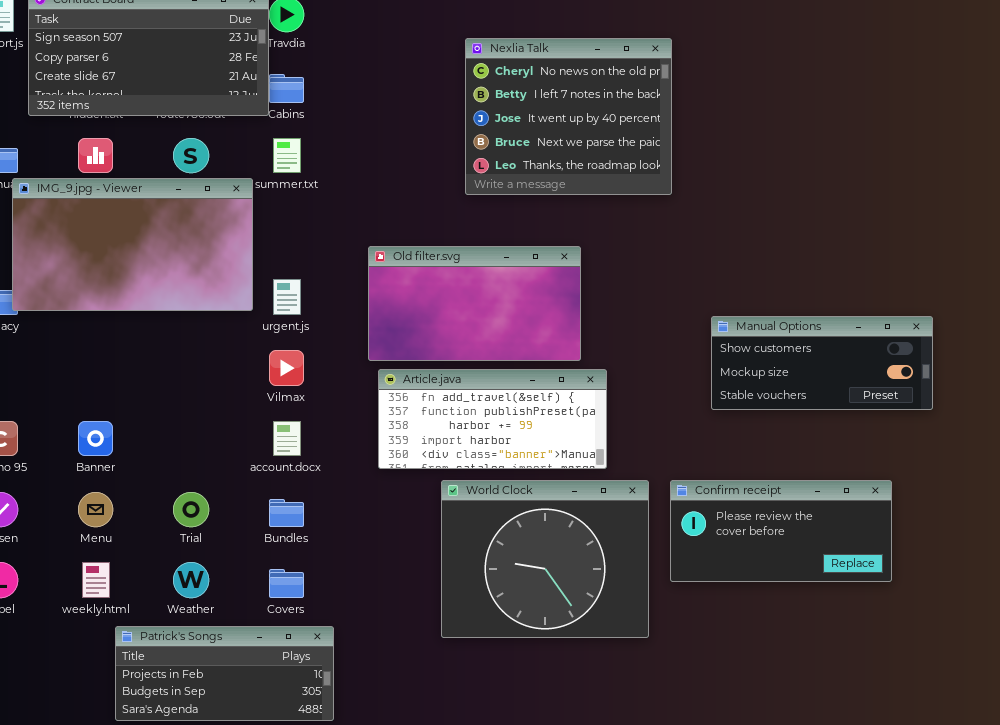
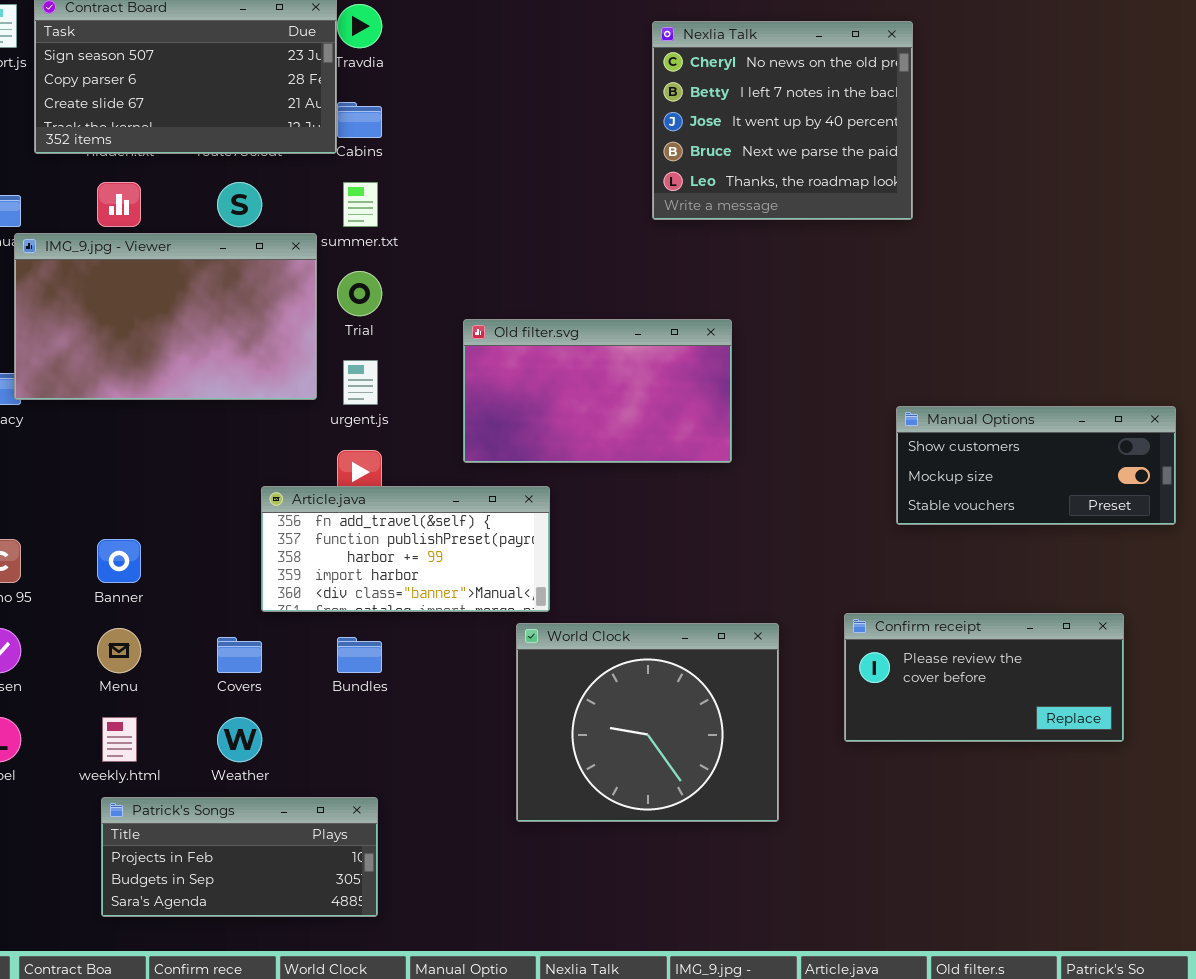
Nexlia Talk: [465,38,672,195] -> [652,21,913,220], moved
Article.java: [378,369,607,469] -> [261,486,550,612], moved
World Clock: [441,480,649,638] -> [516,623,779,822], moved
Trial: [173,492,209,527] -> [337,271,382,316], moved
Covers: [269,569,304,598] -> [217,637,262,673], moved
Patrick's Songs: [115,626,334,721] -> [101,797,378,917], moved

